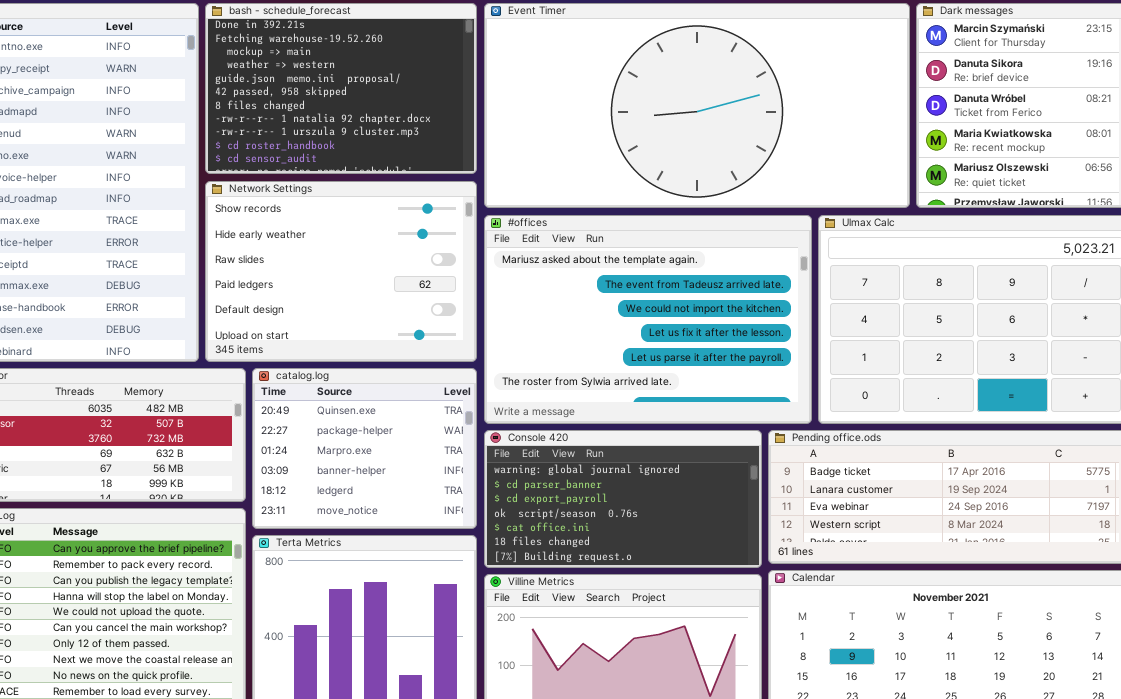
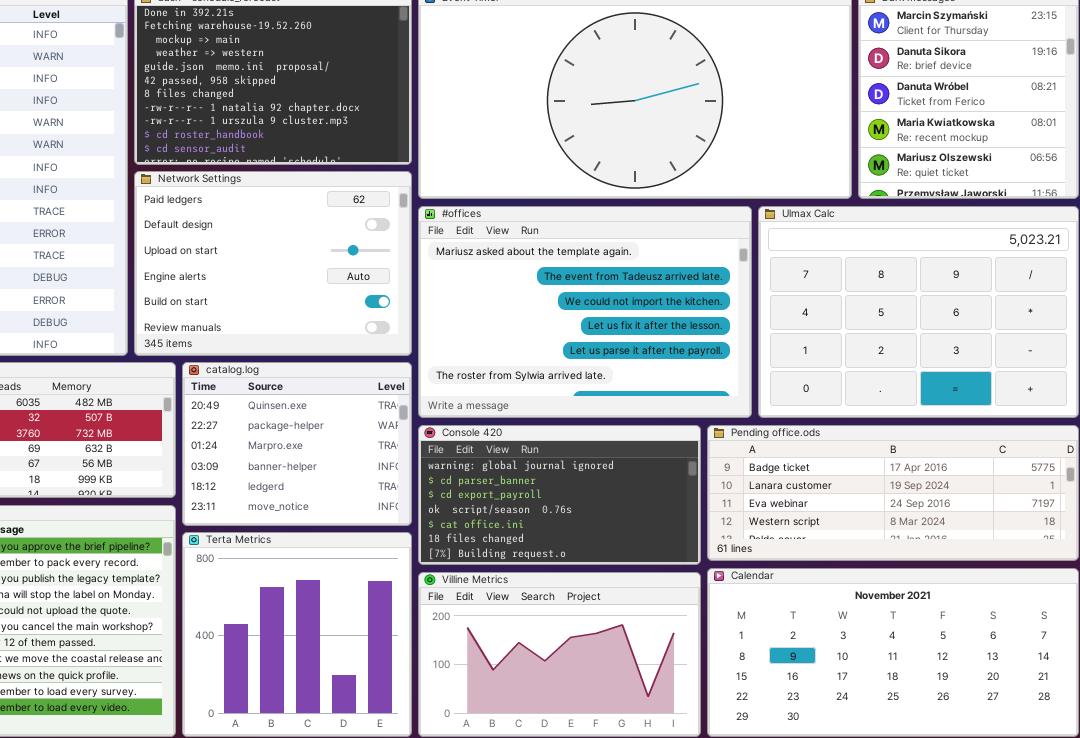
Network Settings: [205,181,477,362] -> [134,171,412,356], scrolled down 3 rows

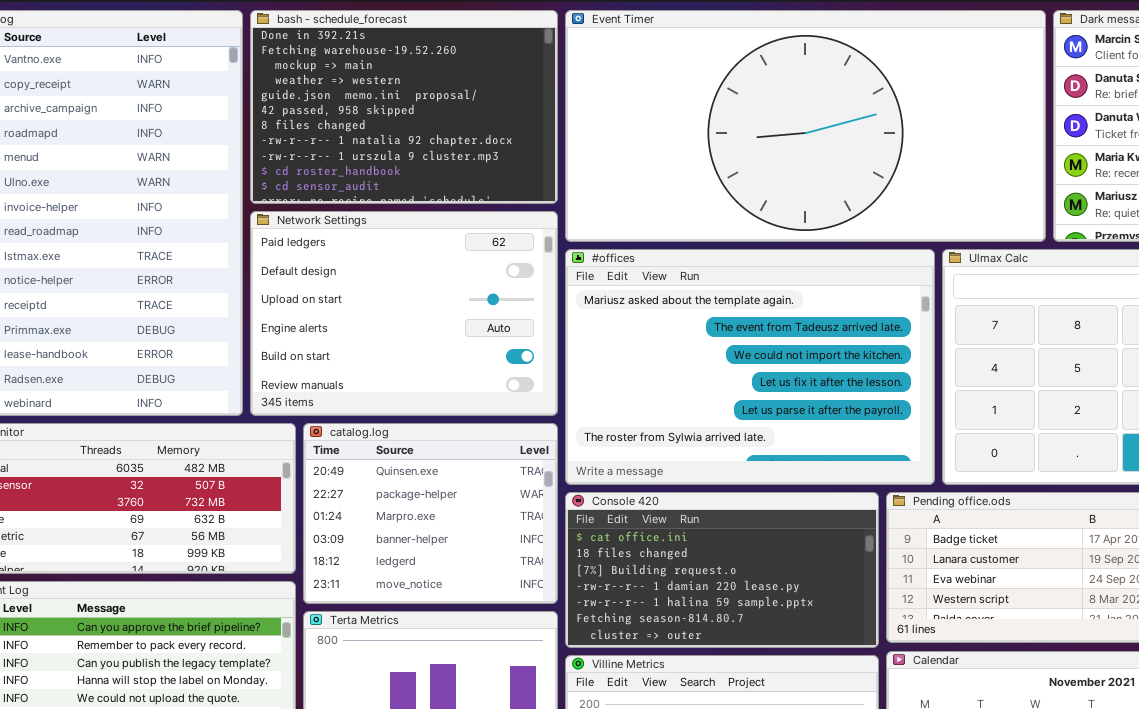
Console 420: [418,425,701,565] -> [565,492,879,648], scrolled down 4 rows

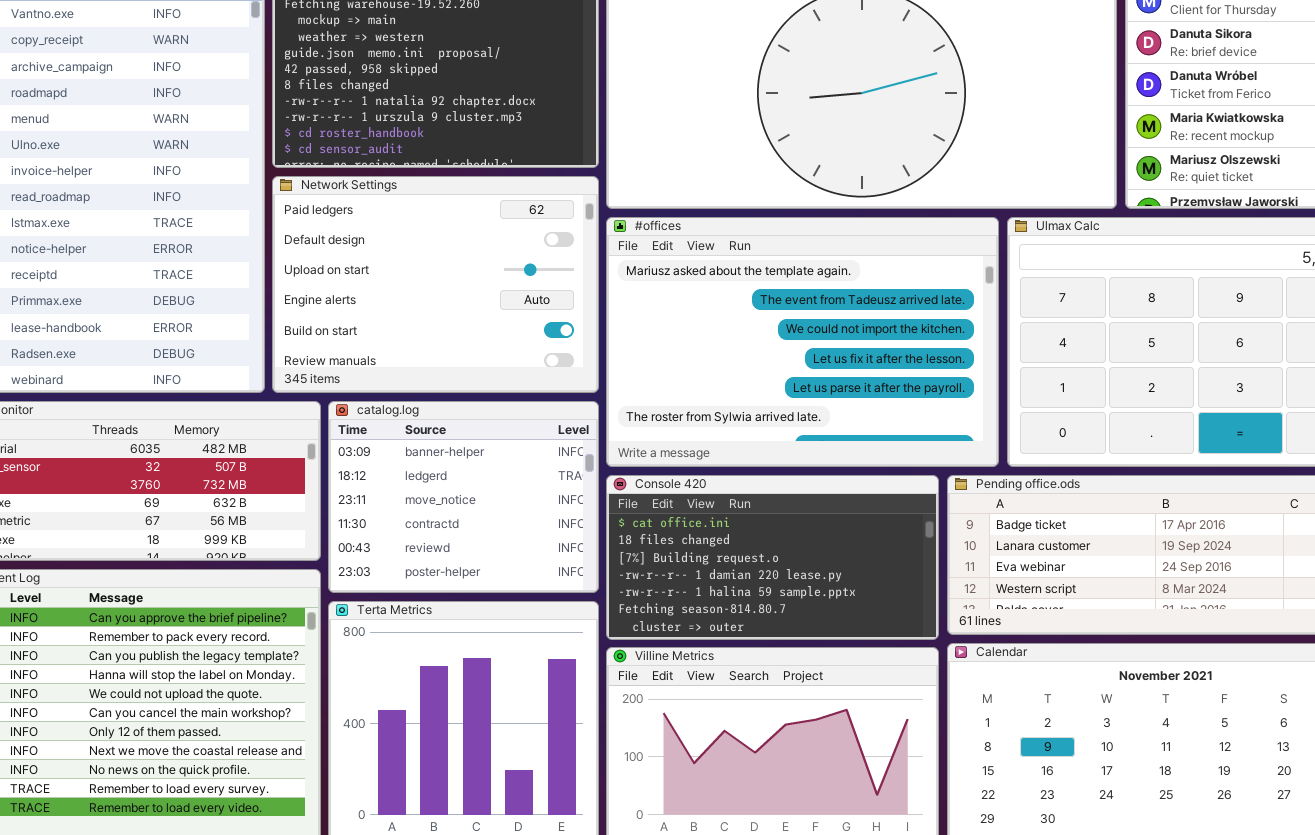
catalog.log: [303,423,558,604] -> [328,401,599,593], scrolled down 3 rows

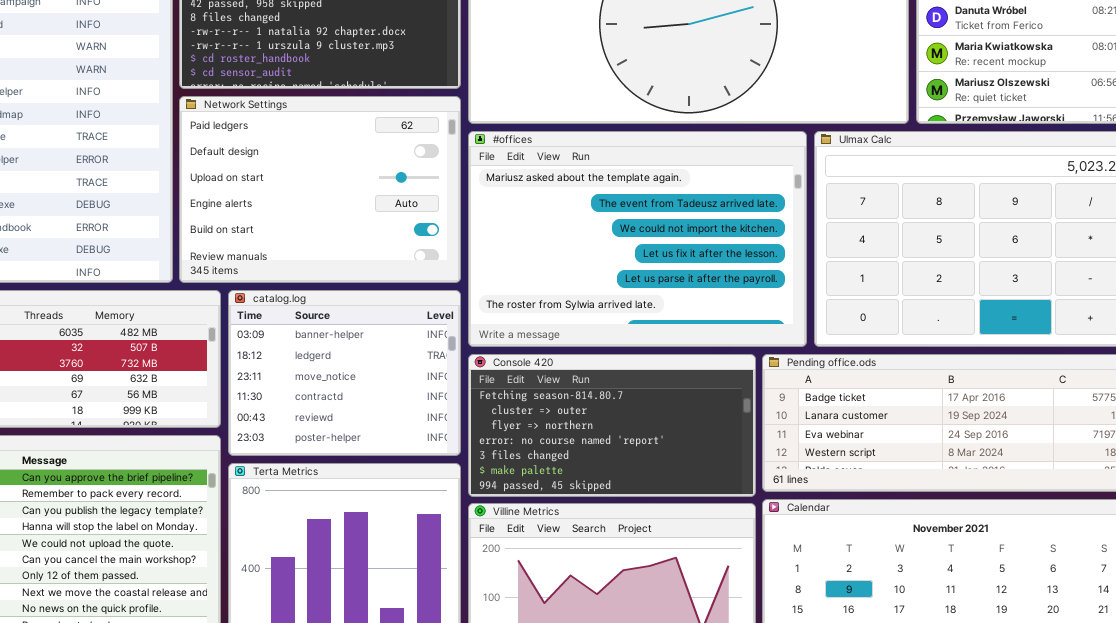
Console 420: [606,475,939,640] -> [468,354,756,497], scrolled down 5 rows

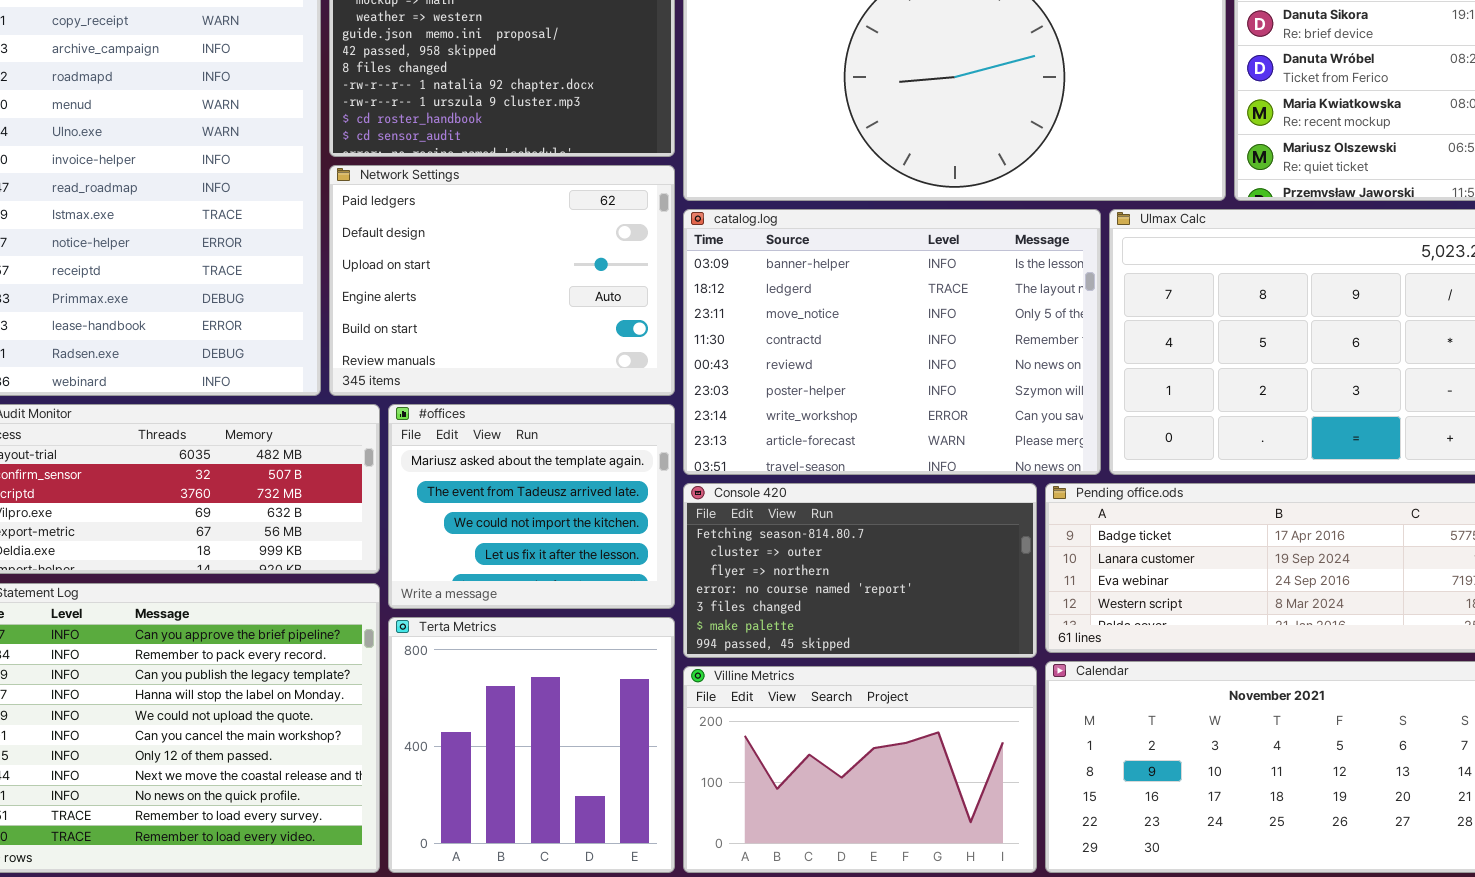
#offices: [468,131,807,347] -> [388,404,675,609], moved, resized
catalog.log: [228,290,461,456] -> [683,209,1101,475], moved, resized

